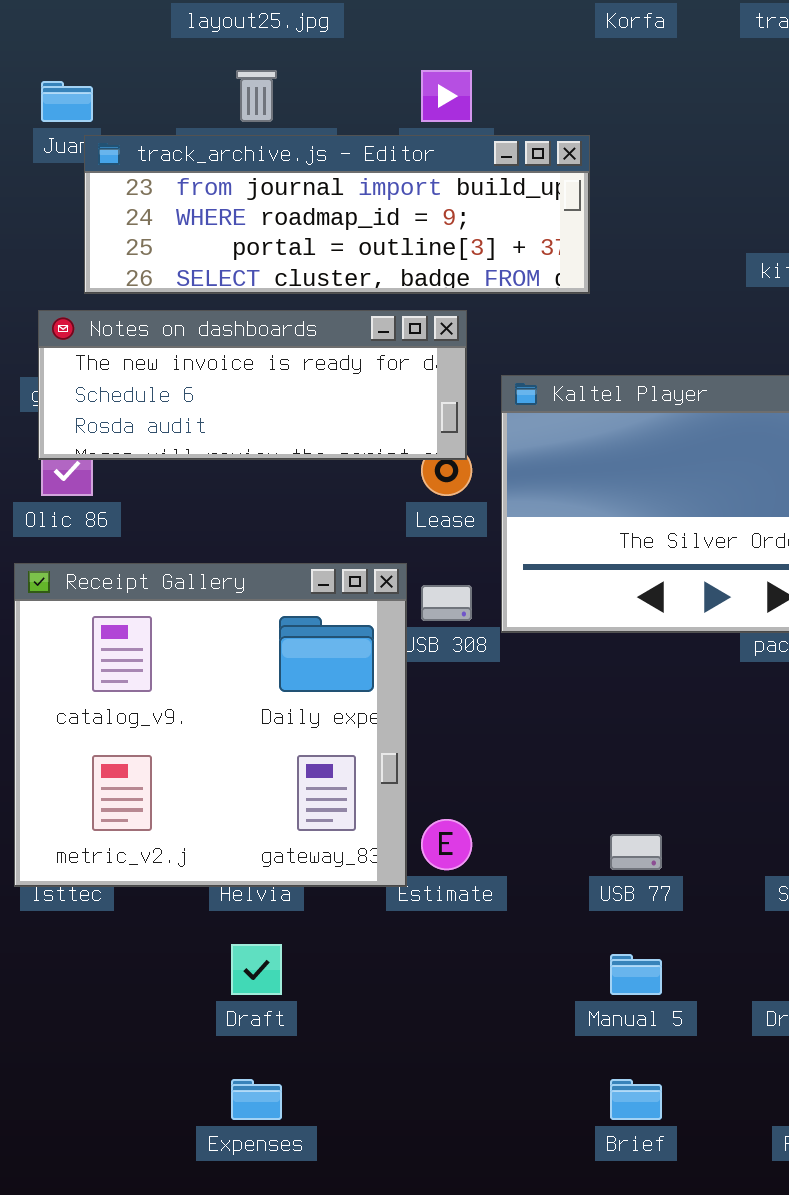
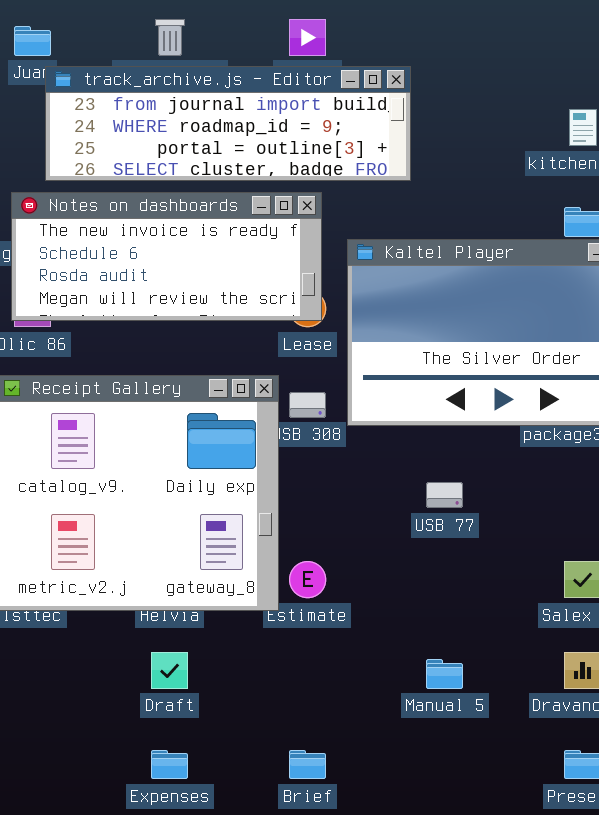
Notes on dashboards: [38,310,467,460] -> [11,192,322,321], resized
USB 77: [610,834,662,870] -> [426,482,463,508], moved
Brief: [610,1079,662,1120] -> [289,750,326,779], moved

